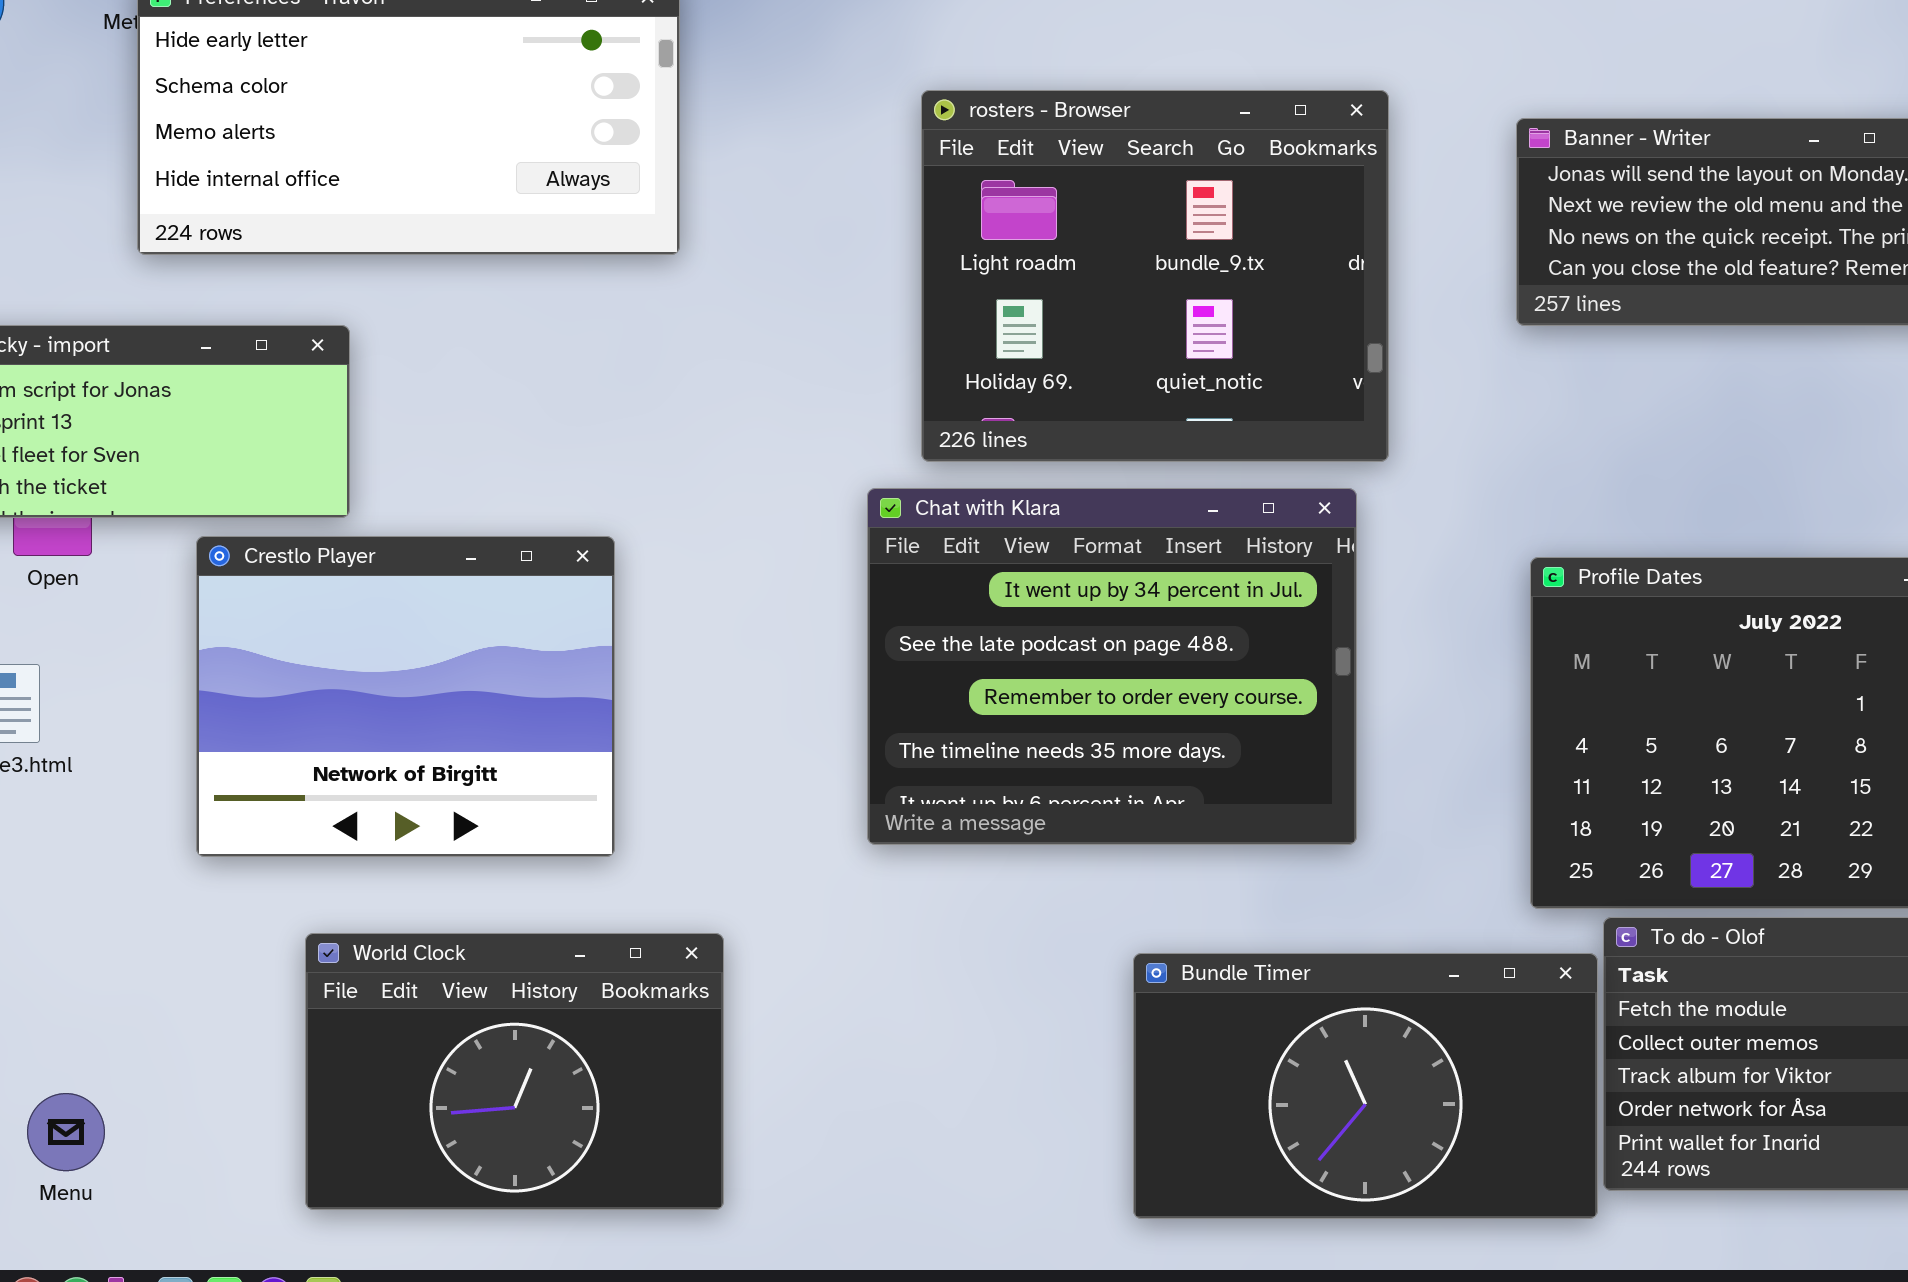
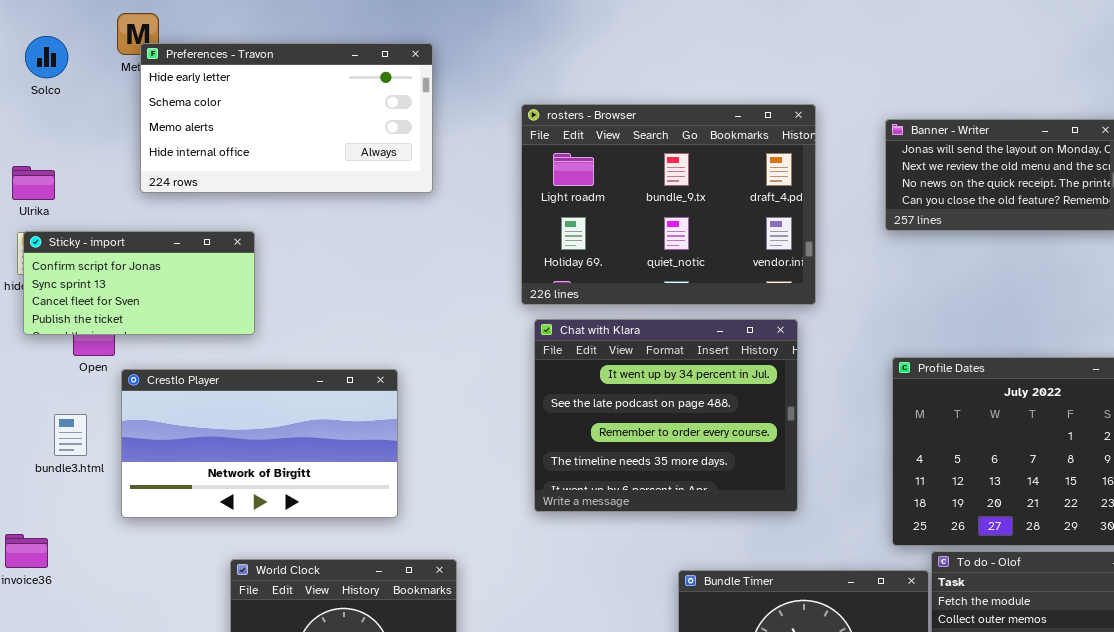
rosters - Browser: [921,90,1389,462] -> [521,104,816,305], resized
Crestlo Player: [196,536,615,857] -> [121,369,398,518], resized

